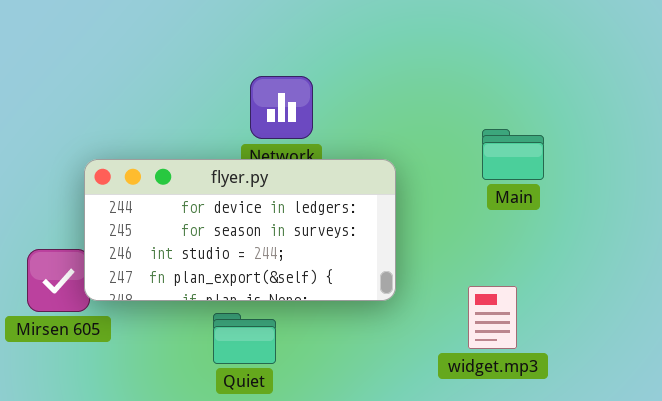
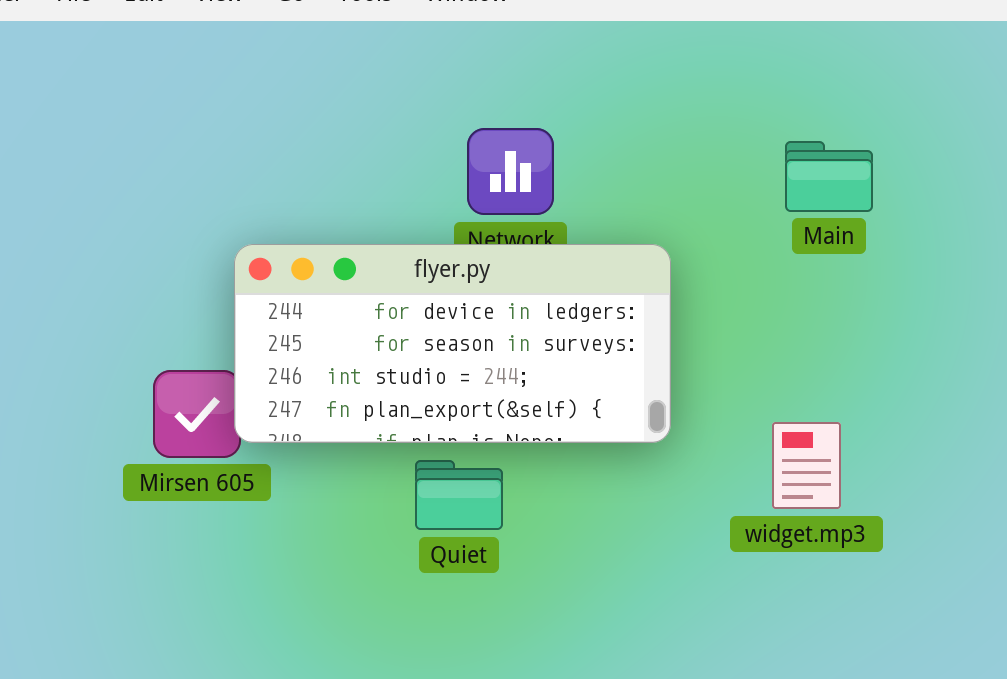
Main: [482,129,544,180] -> [785,141,873,212], moved

